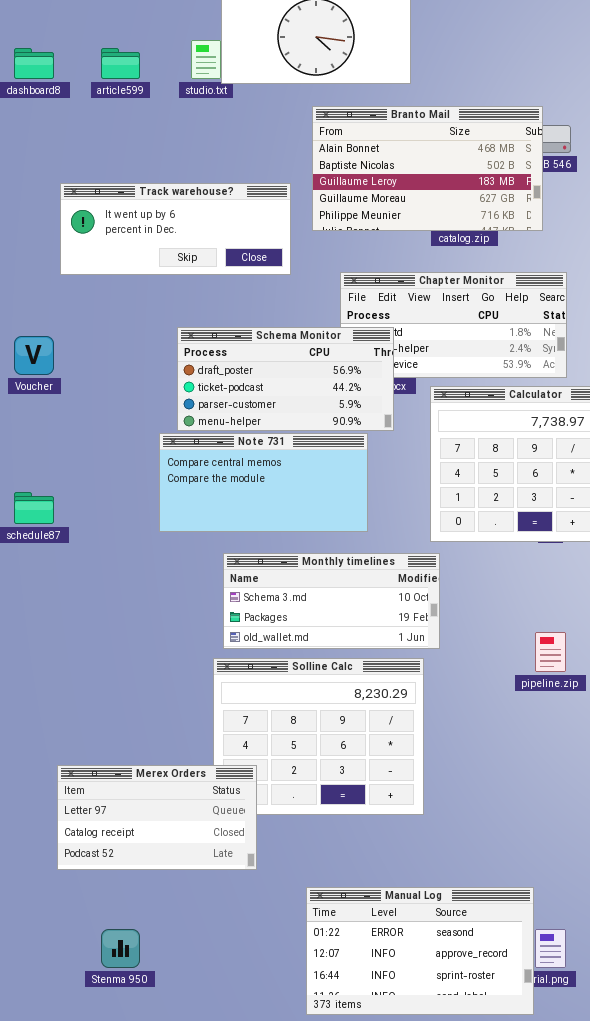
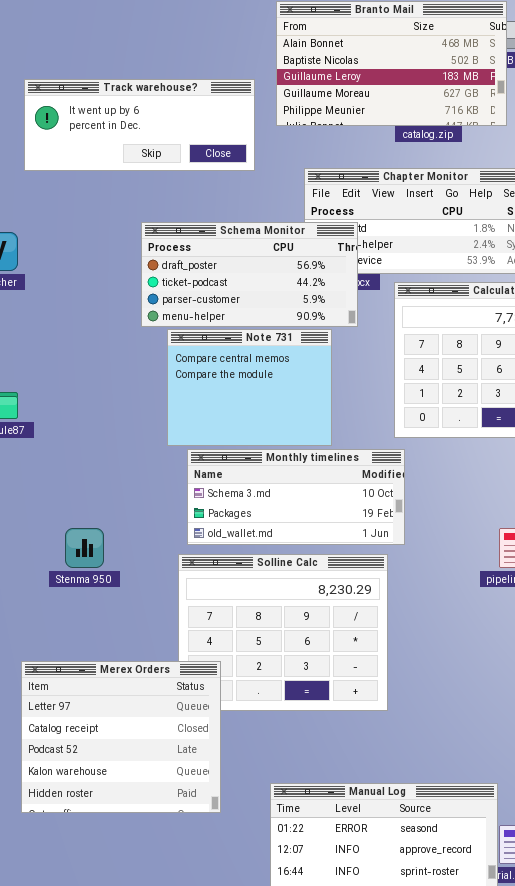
Note 731: [159,433,368,532] -> [167,329,332,446], resized
Merex Orders: [57,765,257,870] -> [21,661,221,813], resized
Stenma 950: [101,929,140,968] -> [65,528,104,568], moved

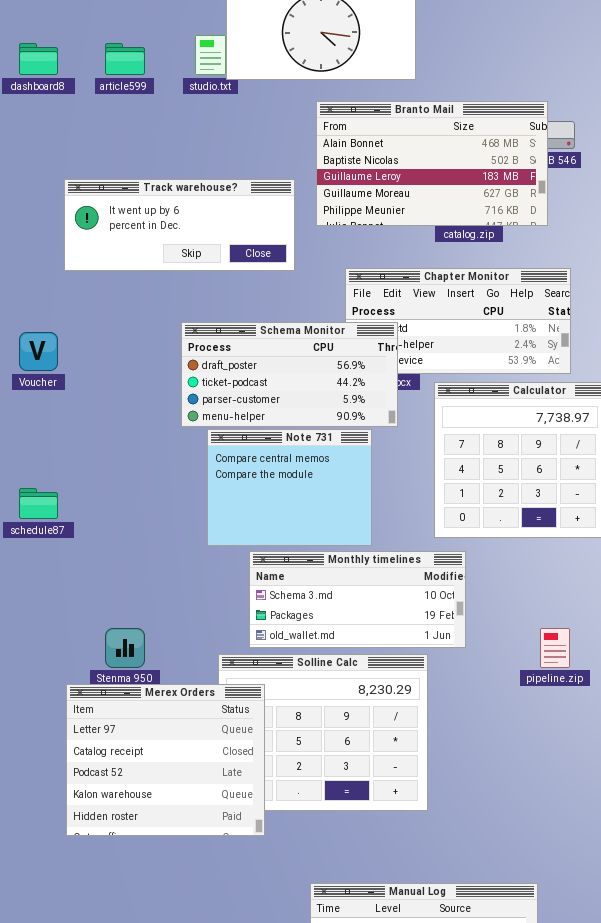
Monthly timelines: [187,449,405,545] -> [249,551,466,648], moved
Merex Orders: [21,661,221,813] -> [66,684,265,836], moved

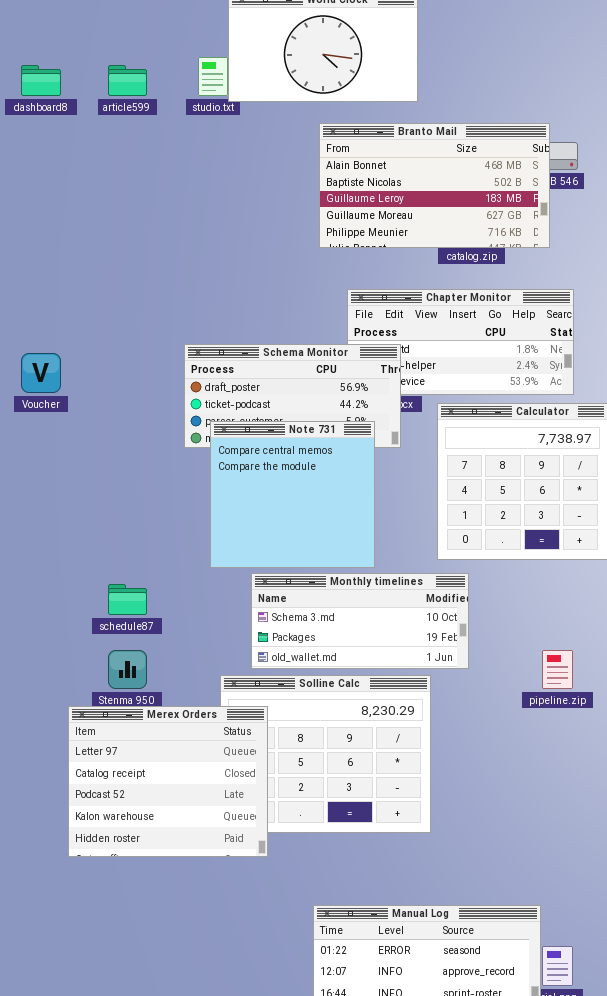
Track warehouse?: [64,179,295,271] -> none, closed
Note 731: [207,429,372,546] -> [210,421,375,568], resized
schedule87: [19,488,58,519] -> [108,584,147,615], moved

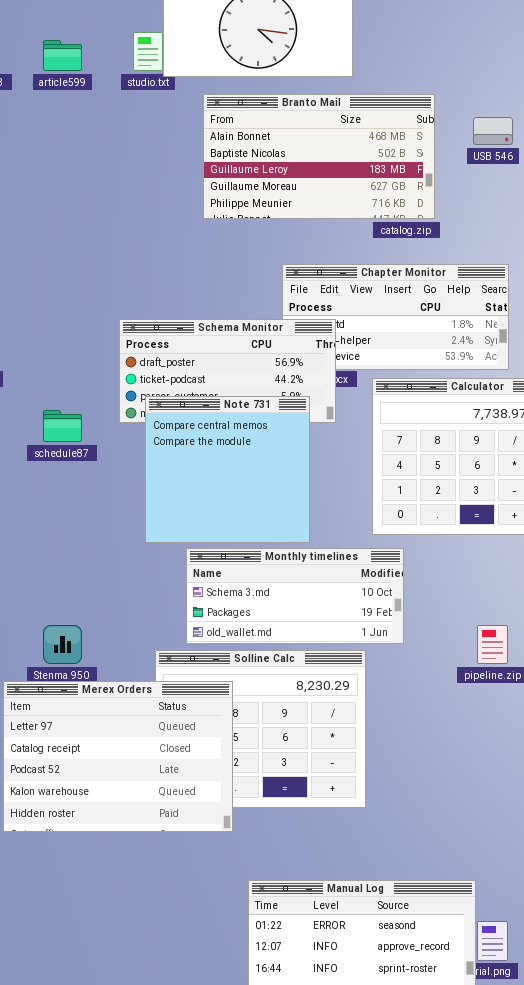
Branto Mail: [319,123,550,248] -> [203,94,435,219], moved
schedule87: [108,584,147,615] -> [43,410,82,442], moved
Merex Orders: [68,706,268,857] -> [3,681,233,832], resized

